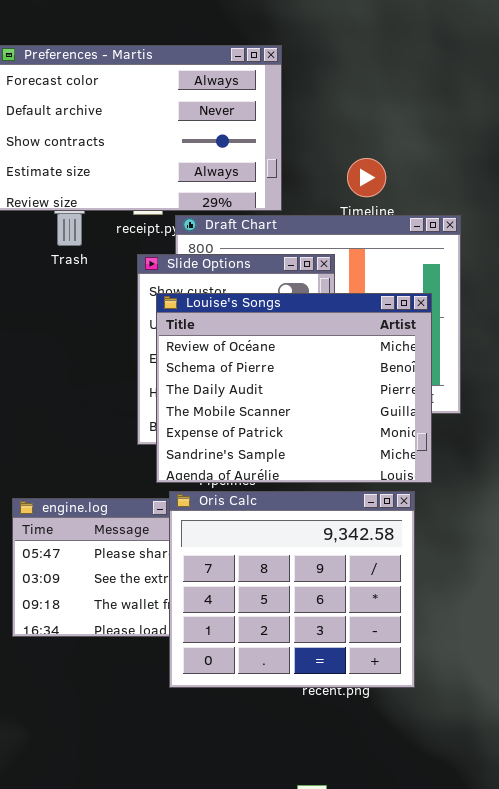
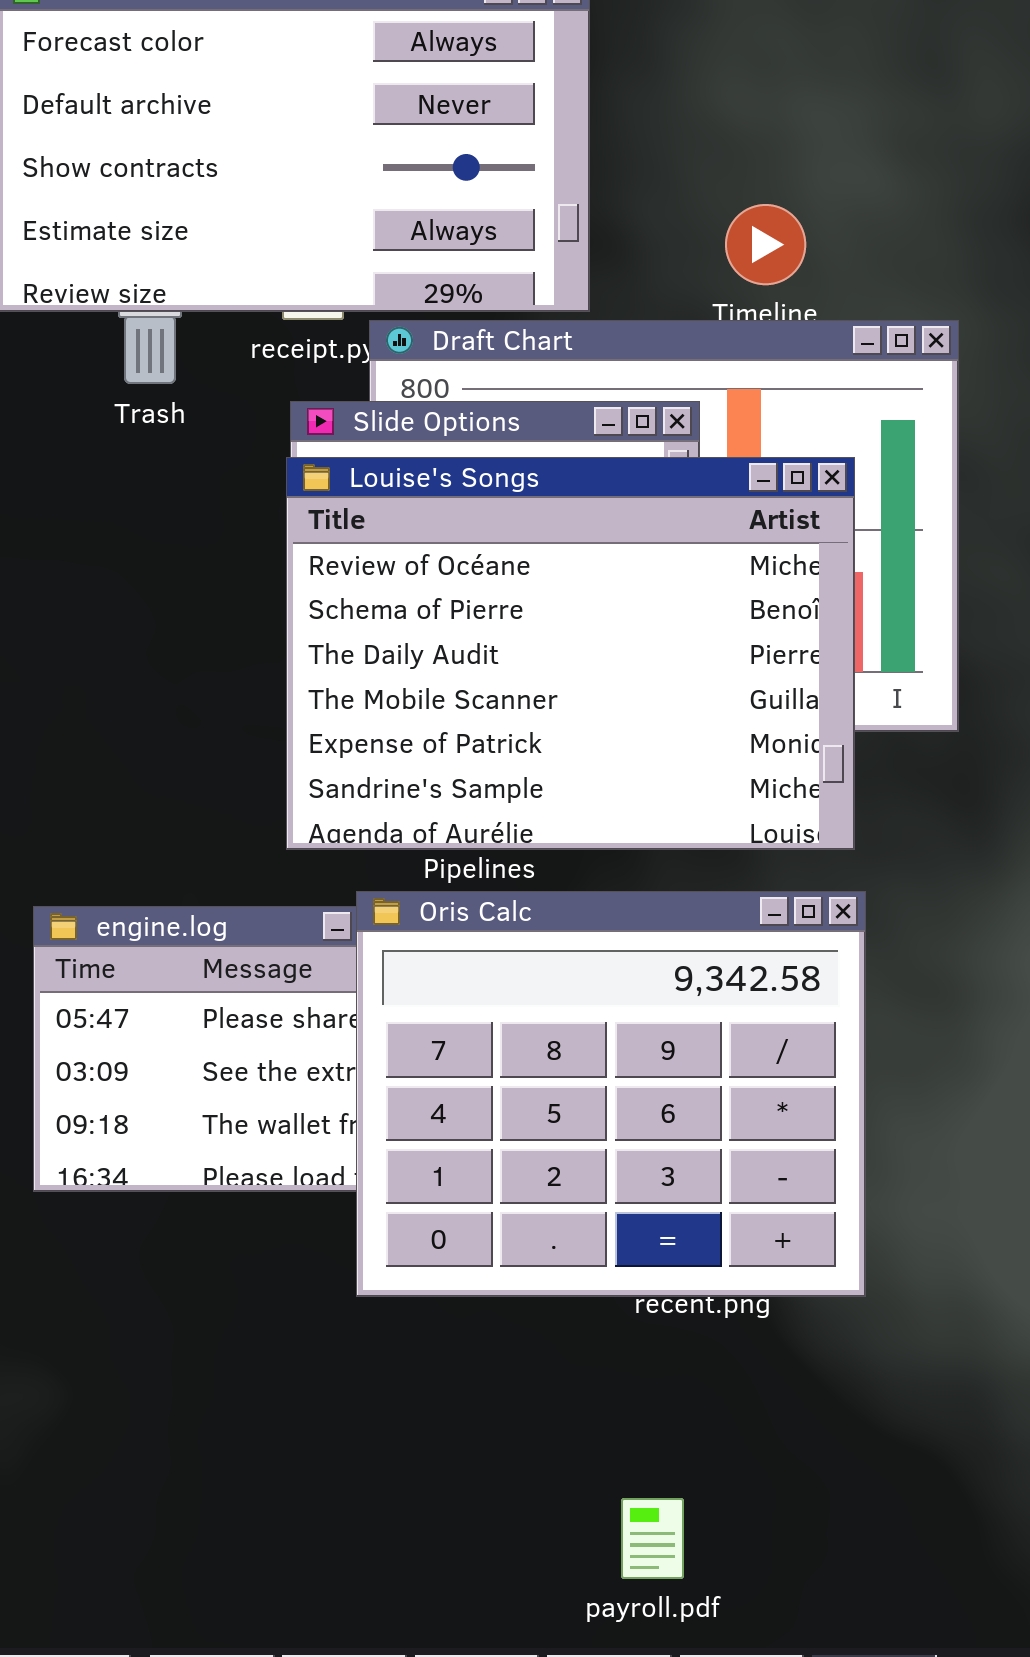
Louise's Songs: [156,293,432,483] -> [286,457,855,850], moved

